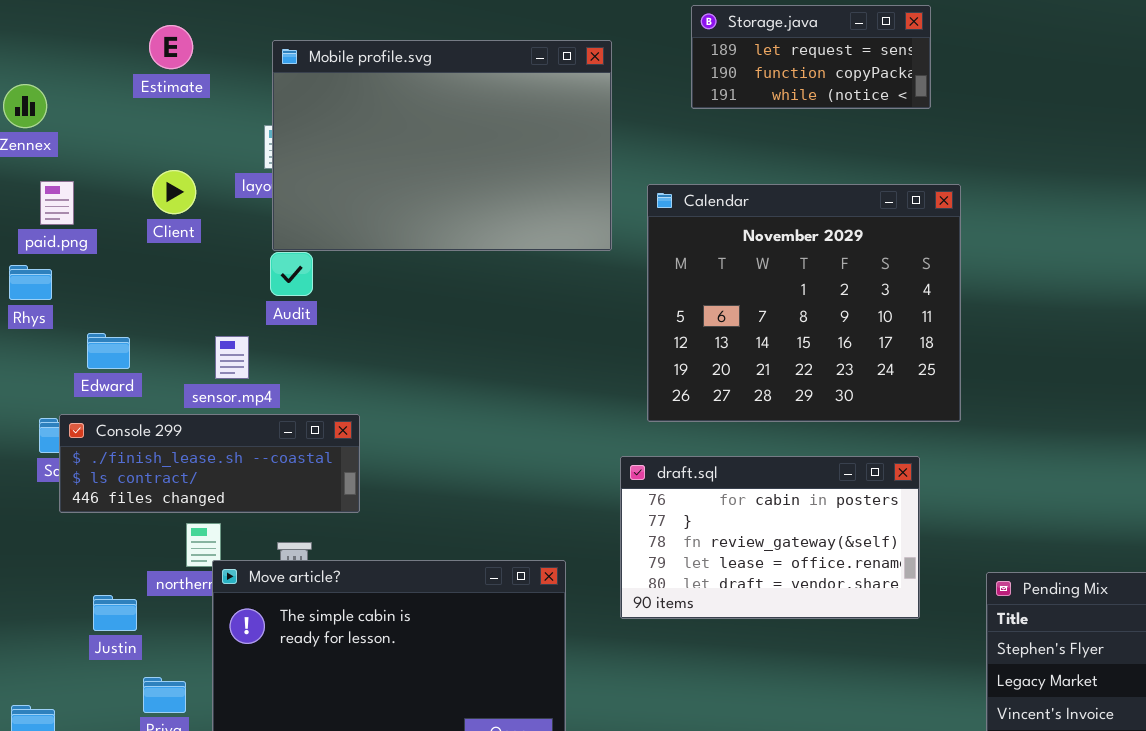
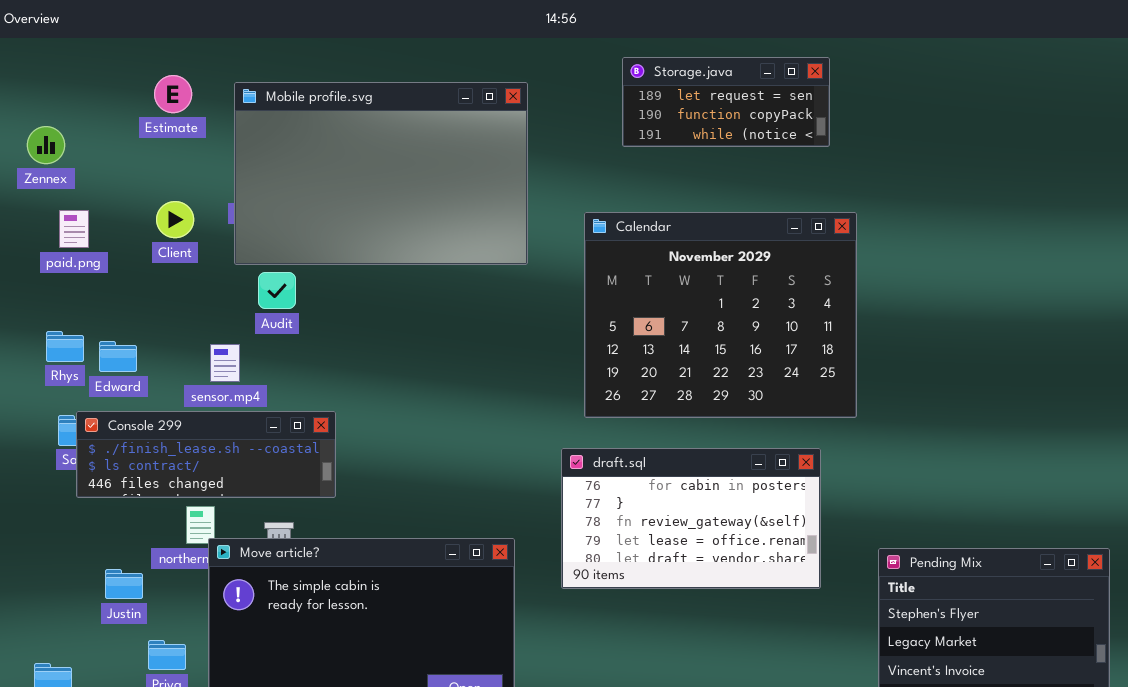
Mobile profile.svg: [272,40,612,251] -> [234,82,528,265], moved
Rhys: [9,265,52,300] -> [46,331,84,362], moved

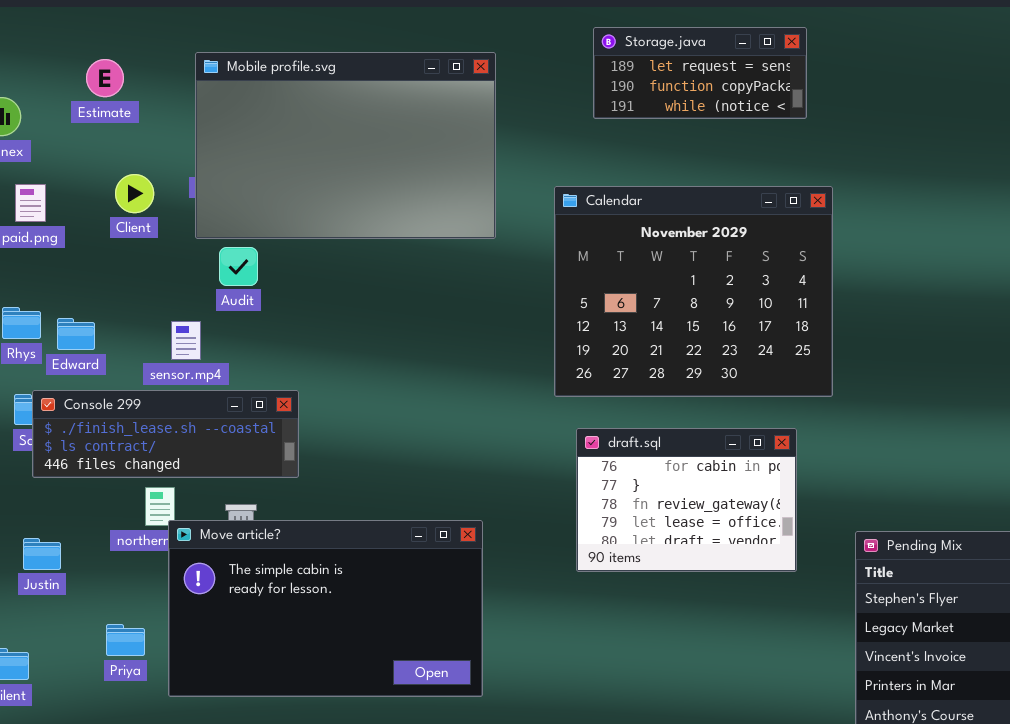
Estimate: [154,75,192,113] -> [86,59,124,97], moved
draft.sql: [561,448,821,589] -> [576,428,797,572], resized
Justin: [105,569,143,599] -> [23,538,61,570], moved

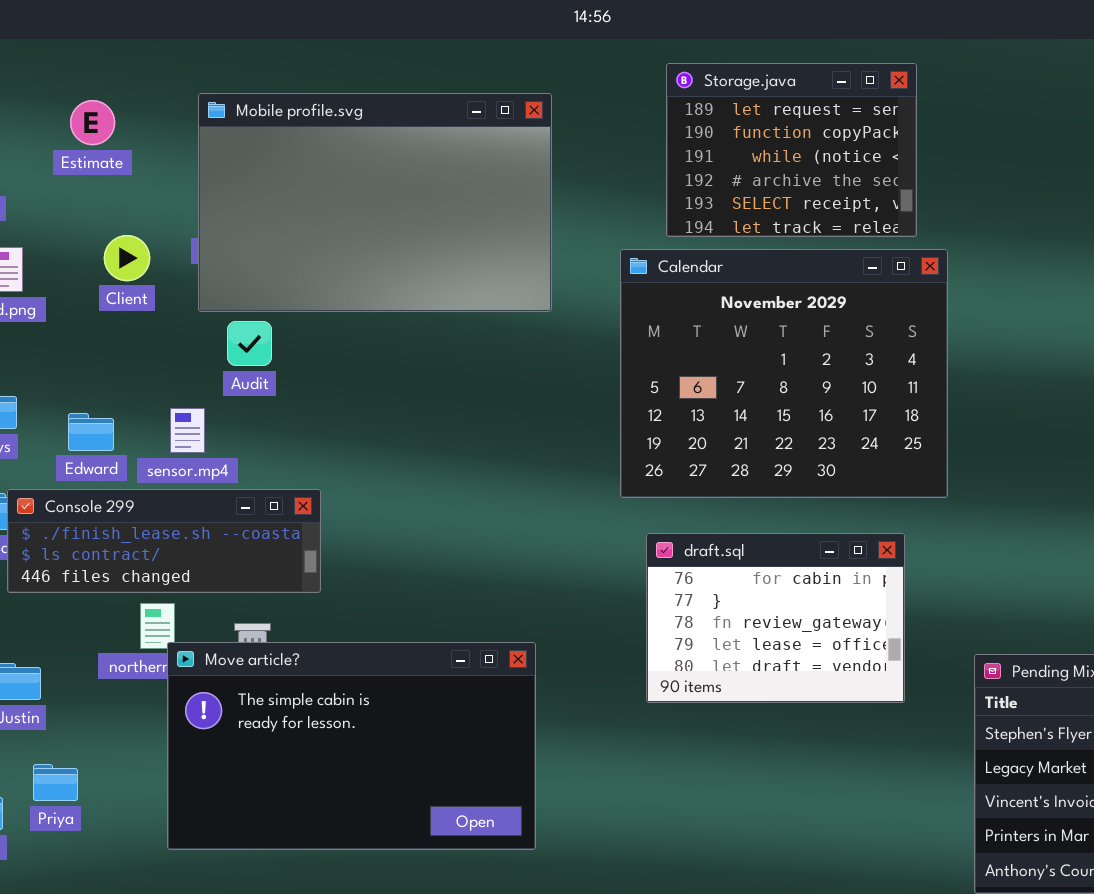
Storage.java: [593,27,807,119] -> [666,63,917,237], resized
Edward: [57,318,95,350] -> [68,413,114,451], moved
Priya: [106,624,145,656] -> [33,764,78,801], moved

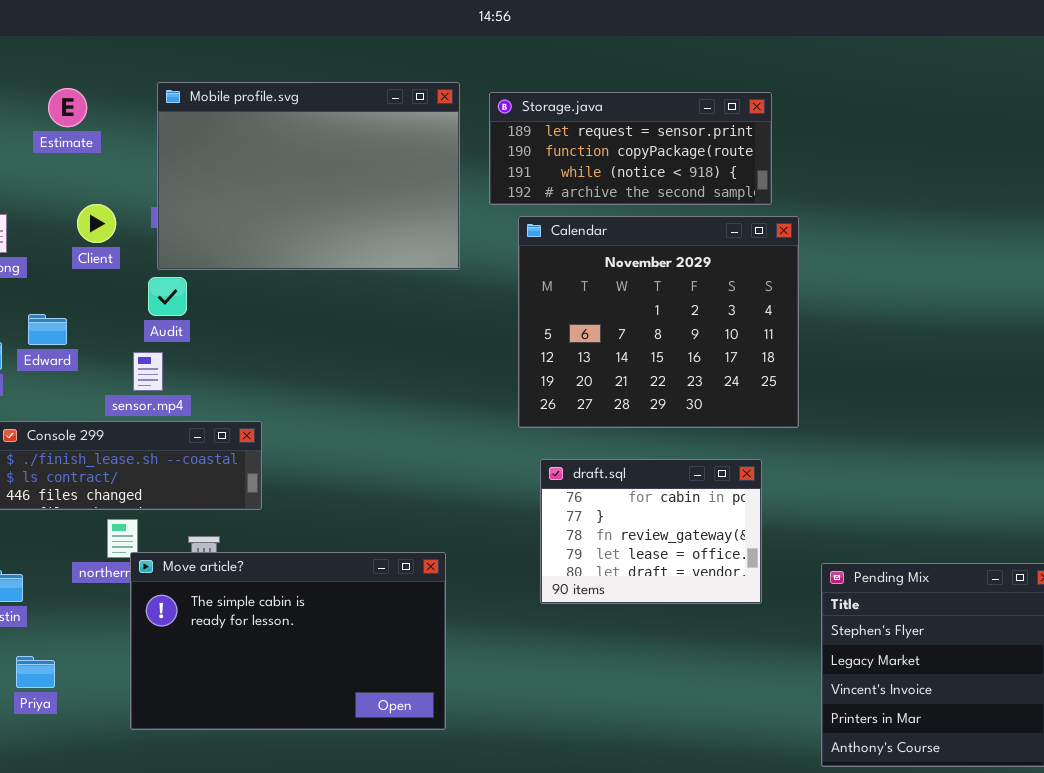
Storage.java: [666,63,917,237] -> [489,92,772,205], resized
Audit: [227,321,272,366] -> [148,277,187,316], moved
Edward: [68,413,114,451] -> [28,314,67,345], moved

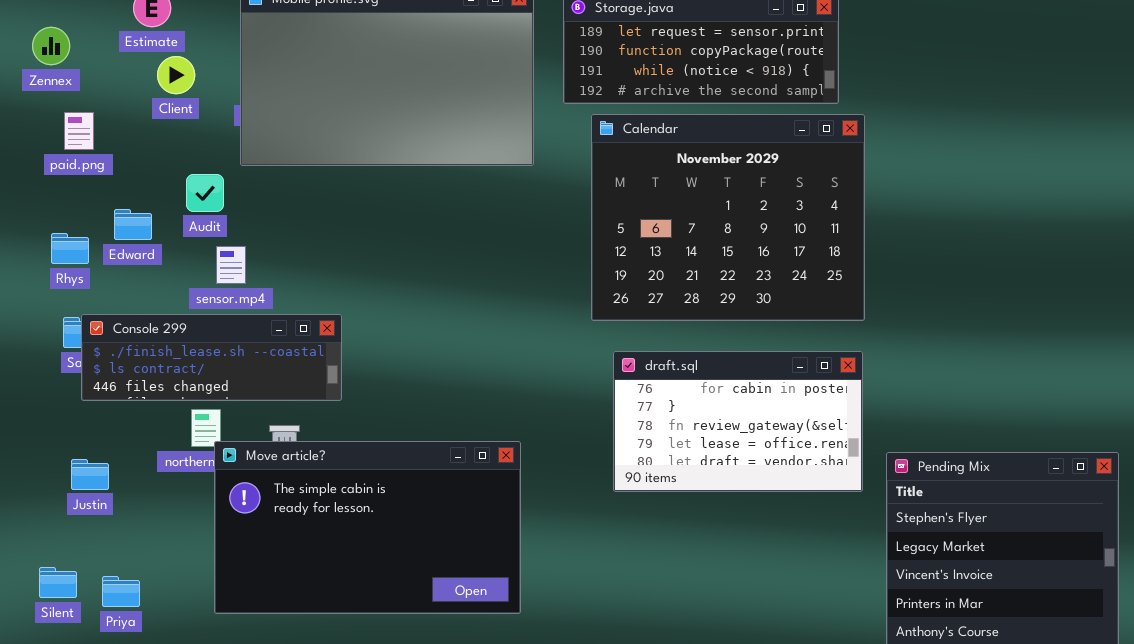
Client: [77,204,116,243] -> [157,56,195,94], moved
Audit: [148,277,187,316] -> [186,174,224,212], moved
draft.sql: [540,459,762,604] -> [613,351,863,492], resized
Priya: [16,656,55,688] -> [102,576,140,607], moved

